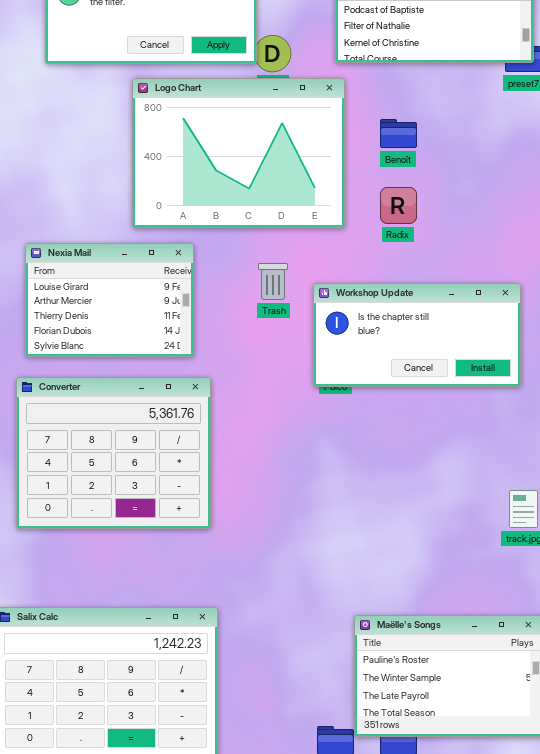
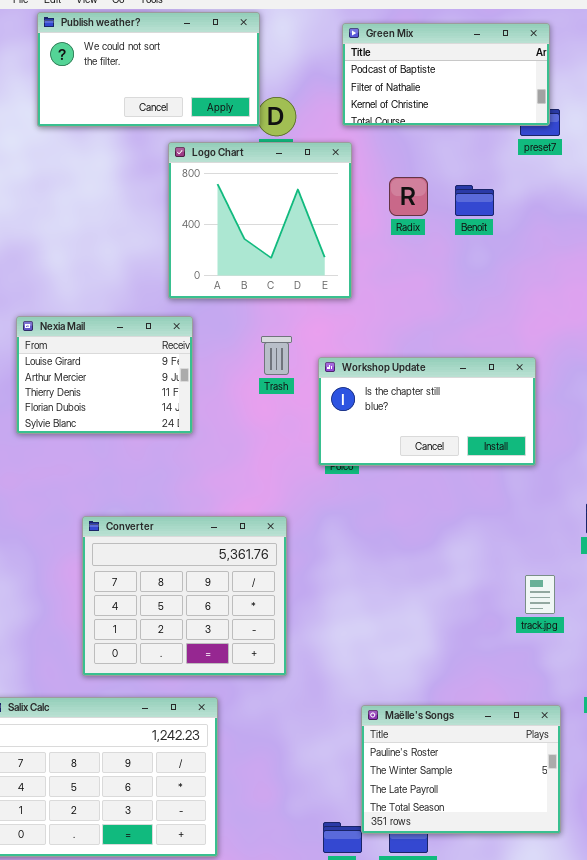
Logo Chart: [132,78,345,228] -> [168,142,352,299], resized
Benoît: [380,119,417,148] -> [455,185,494,216], moved
Radix: [380,187,417,224] -> [389,177,428,216], moved
Converter: [16,377,211,529] -> [82,516,287,676], moved

